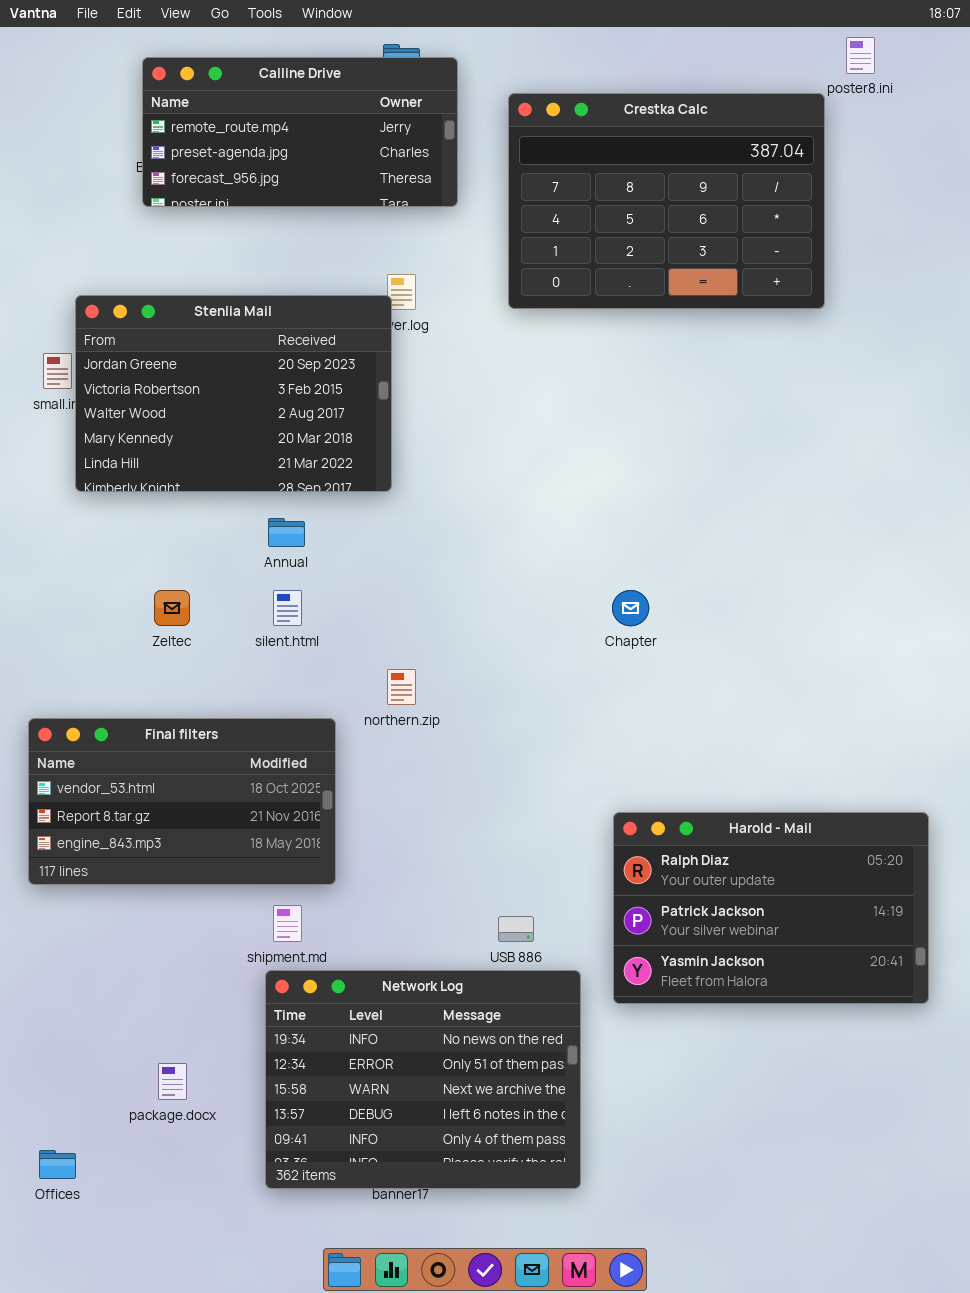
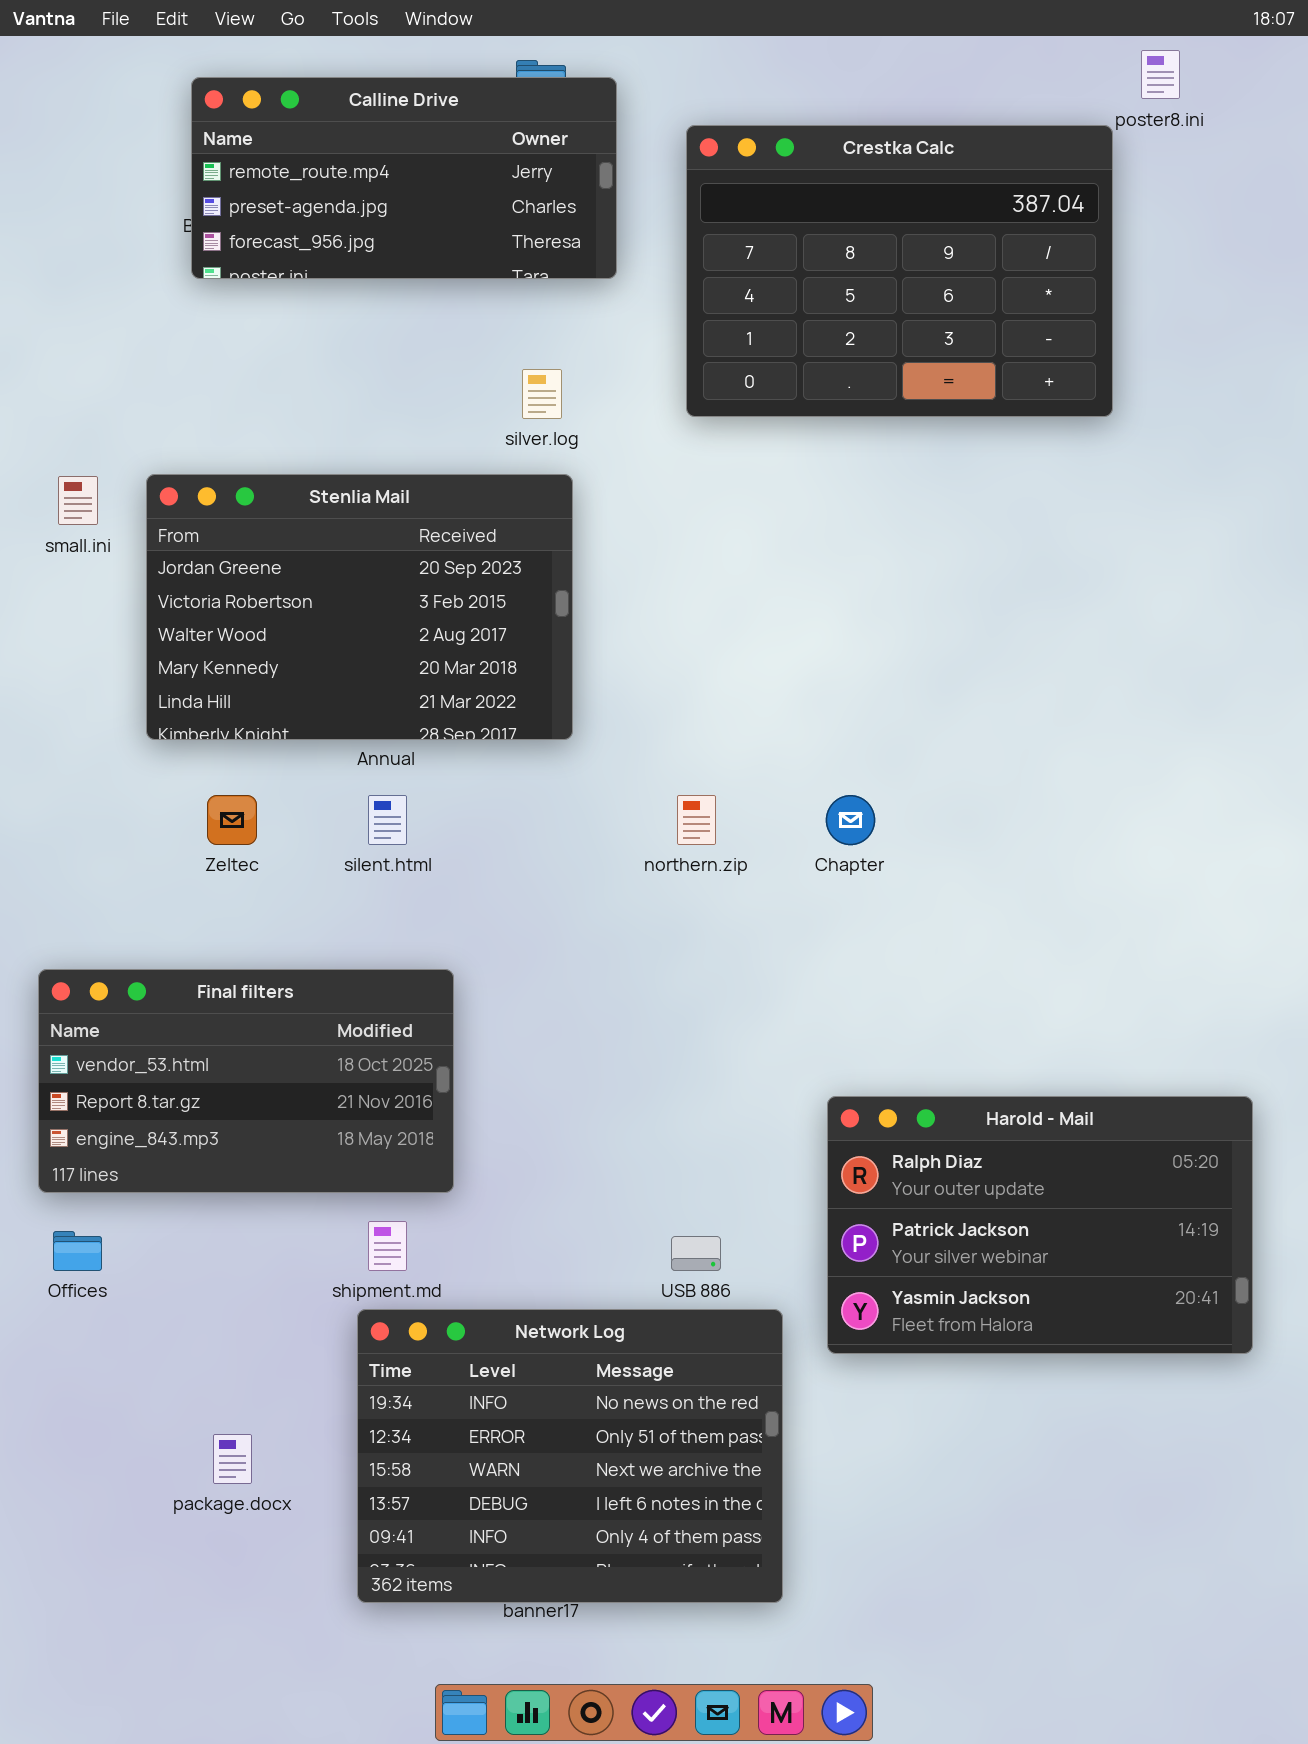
Stenlia Mail: [75,295,392,492] -> [146,474,573,740], moved
northern.zip: [387,669,416,705] -> [677,795,716,845], moved
Offices: [39,1150,76,1179] -> [53,1231,102,1271], moved

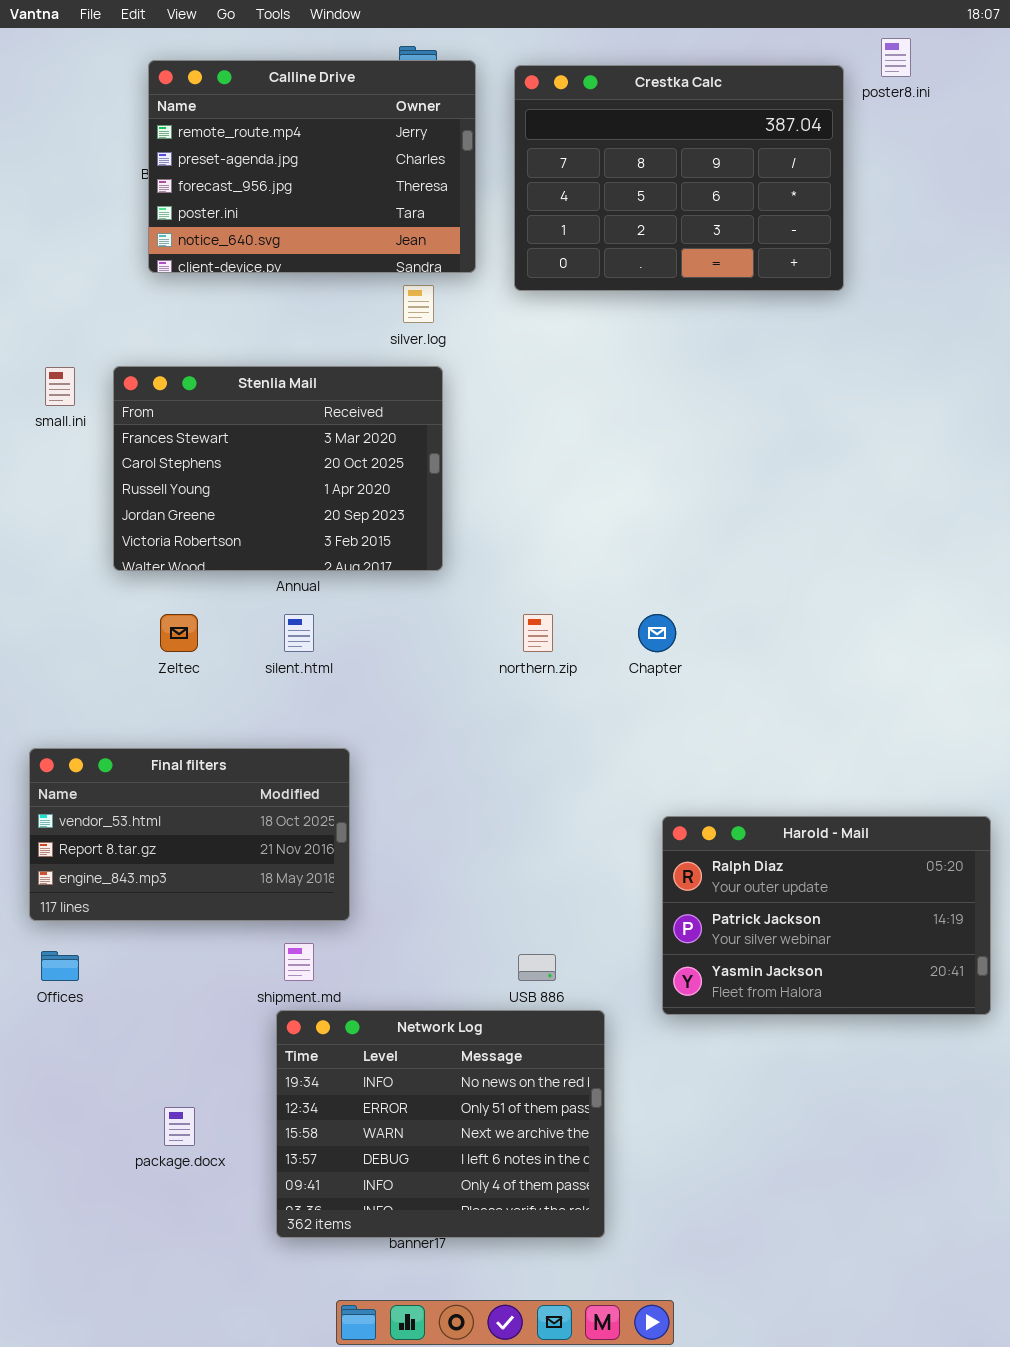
Calline Drive: [191,77,617,279] -> [148,60,476,273], resized
Crestka Calc: [686,125,1113,417] -> [514,65,844,291], moved
Stenlia Mail: [146,474,573,740] -> [113,366,443,571], scrolled up 3 rows
Harold - Mail: [827,1096,1253,1354] -> [662,816,991,1015], moved

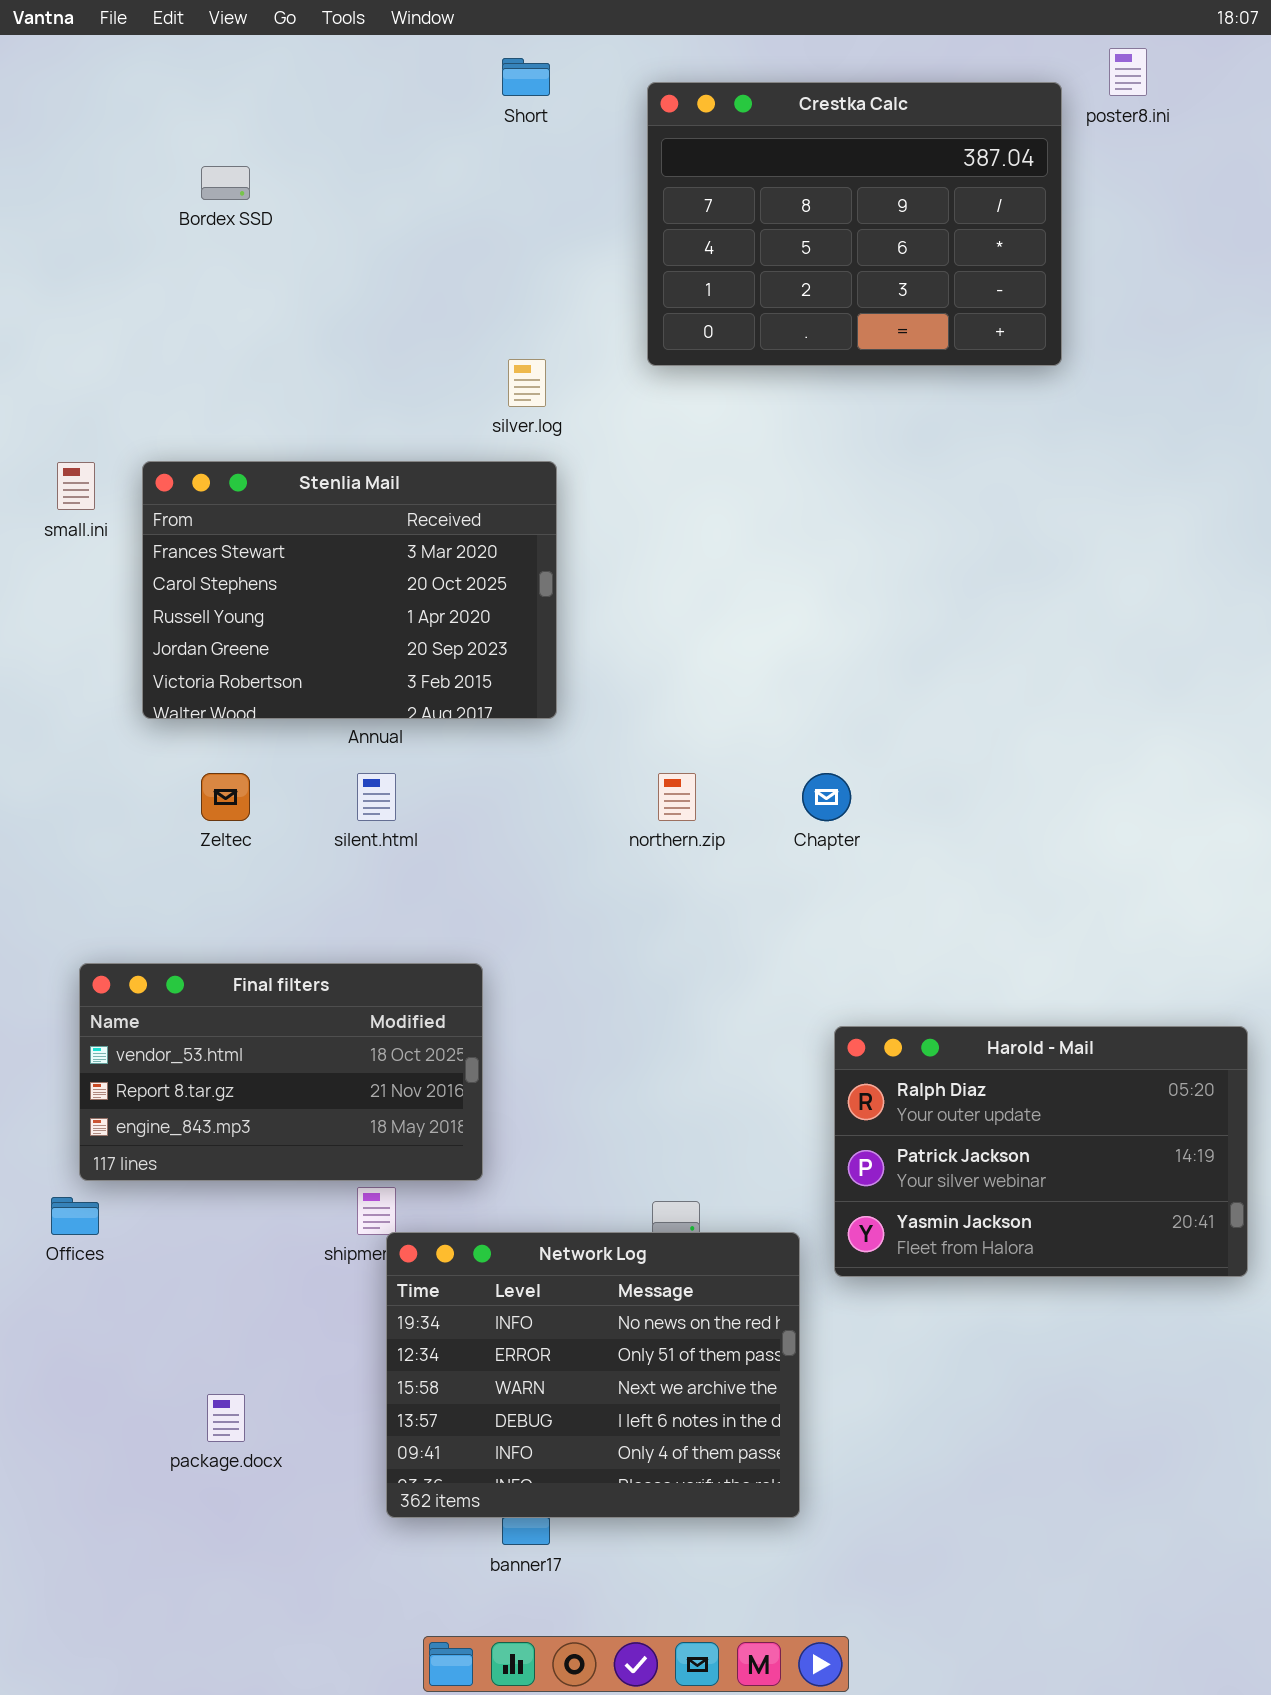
Calline Drive: [148,60,476,273] -> none, closed
Final filters: [29,748,350,921] -> [79,963,483,1181], moved
Network Log: [276,1010,605,1238] -> [386,1232,800,1518], moved

